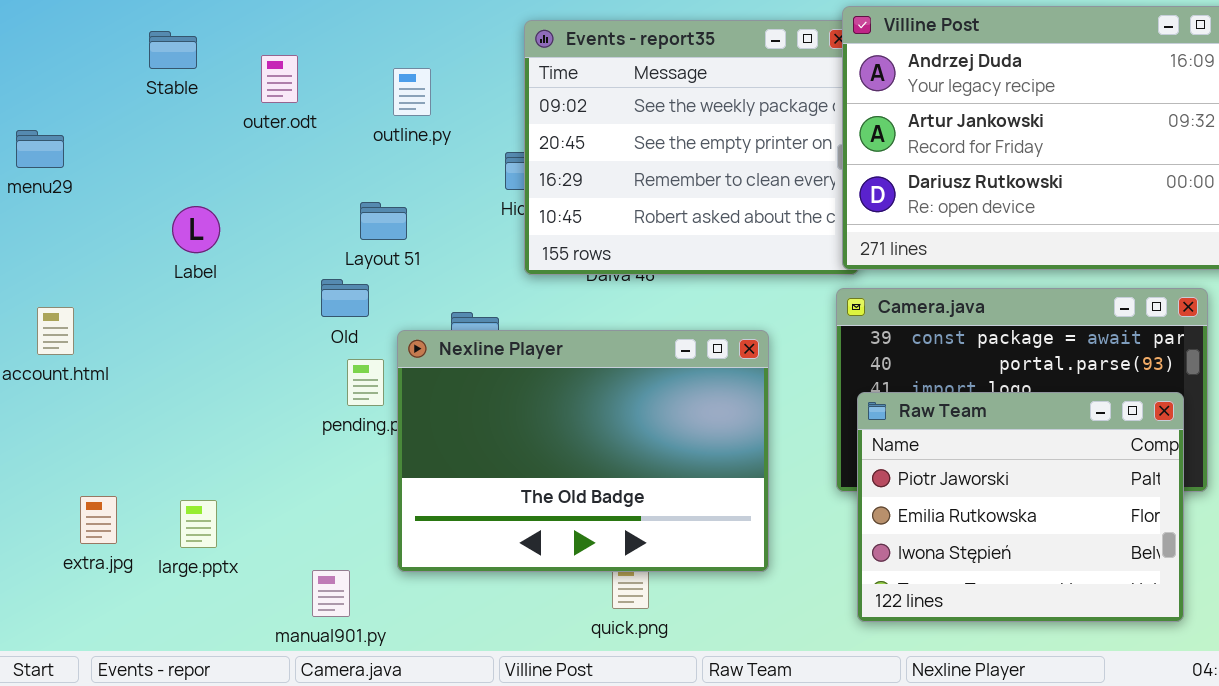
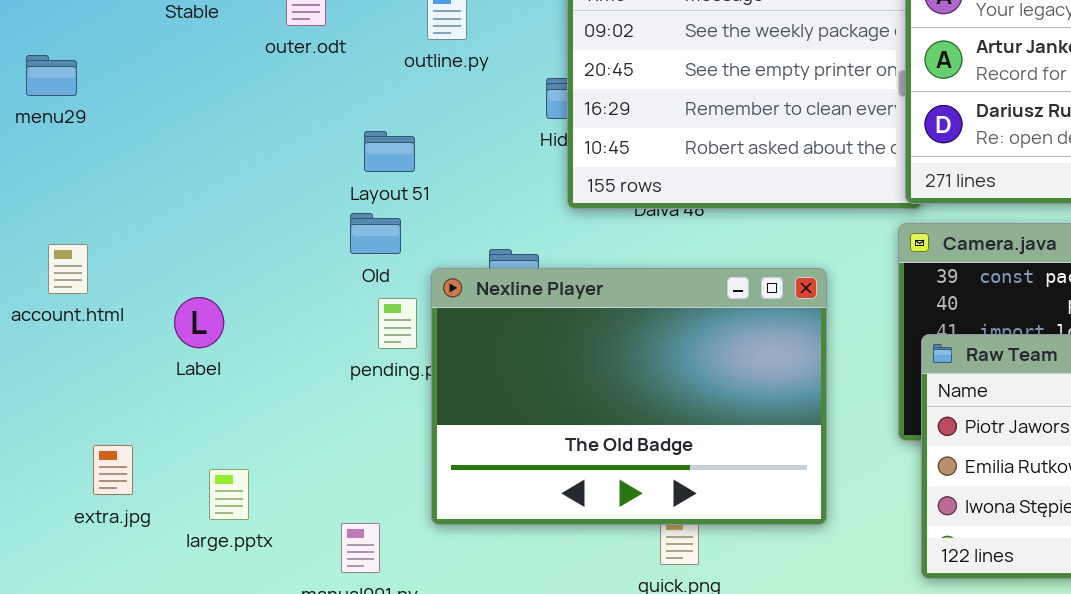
Layout 51: [360,202,407,240] -> [364,131,415,172], moved
Label: [172,206,220,253] -> [174,297,224,348], moved
large.pptx: [180,500,217,548] -> [209,469,249,520], moved

